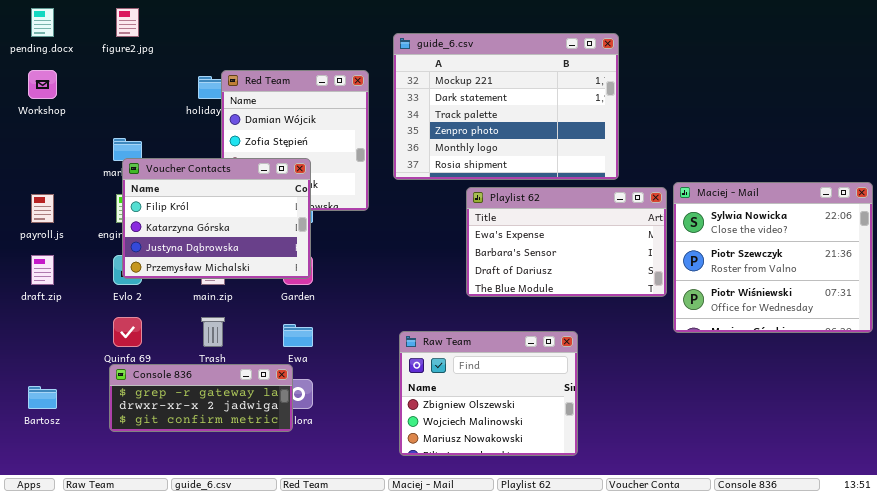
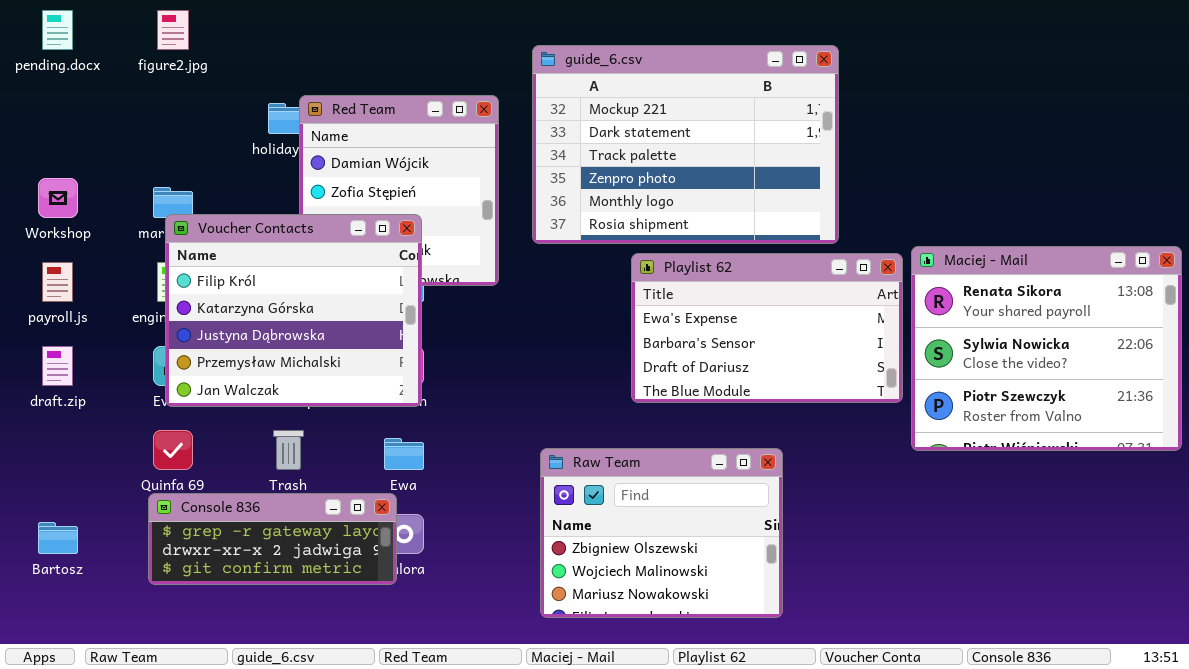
Workshop: [28,70,57,99] -> [38,178,78,218], moved
Voucher Contacts: [122,158,311,279] -> [165,214,422,407], resized
Maciej - Mail: [673,182,873,333] -> [911,246,1182,451], scrolled up 1 row

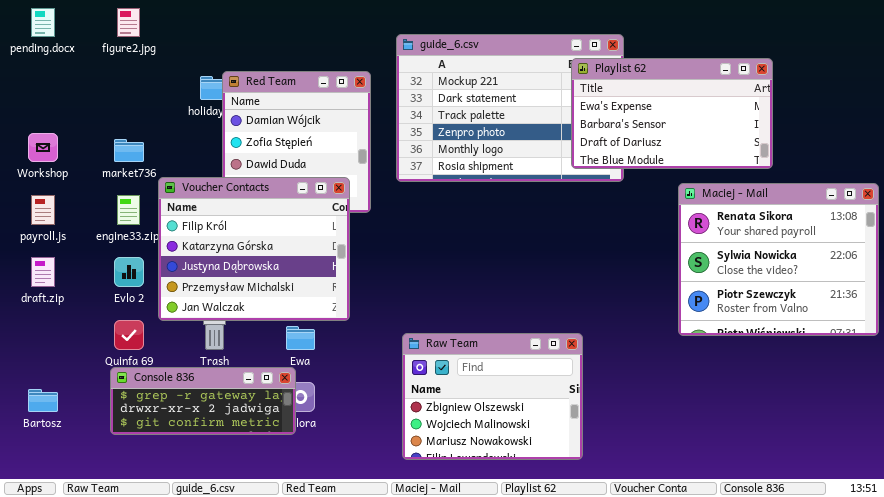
Voucher Contacts: [165,214,422,407] -> [158,177,350,321], moved
Playlist 62: [631,253,903,403] -> [571,58,773,169], moved

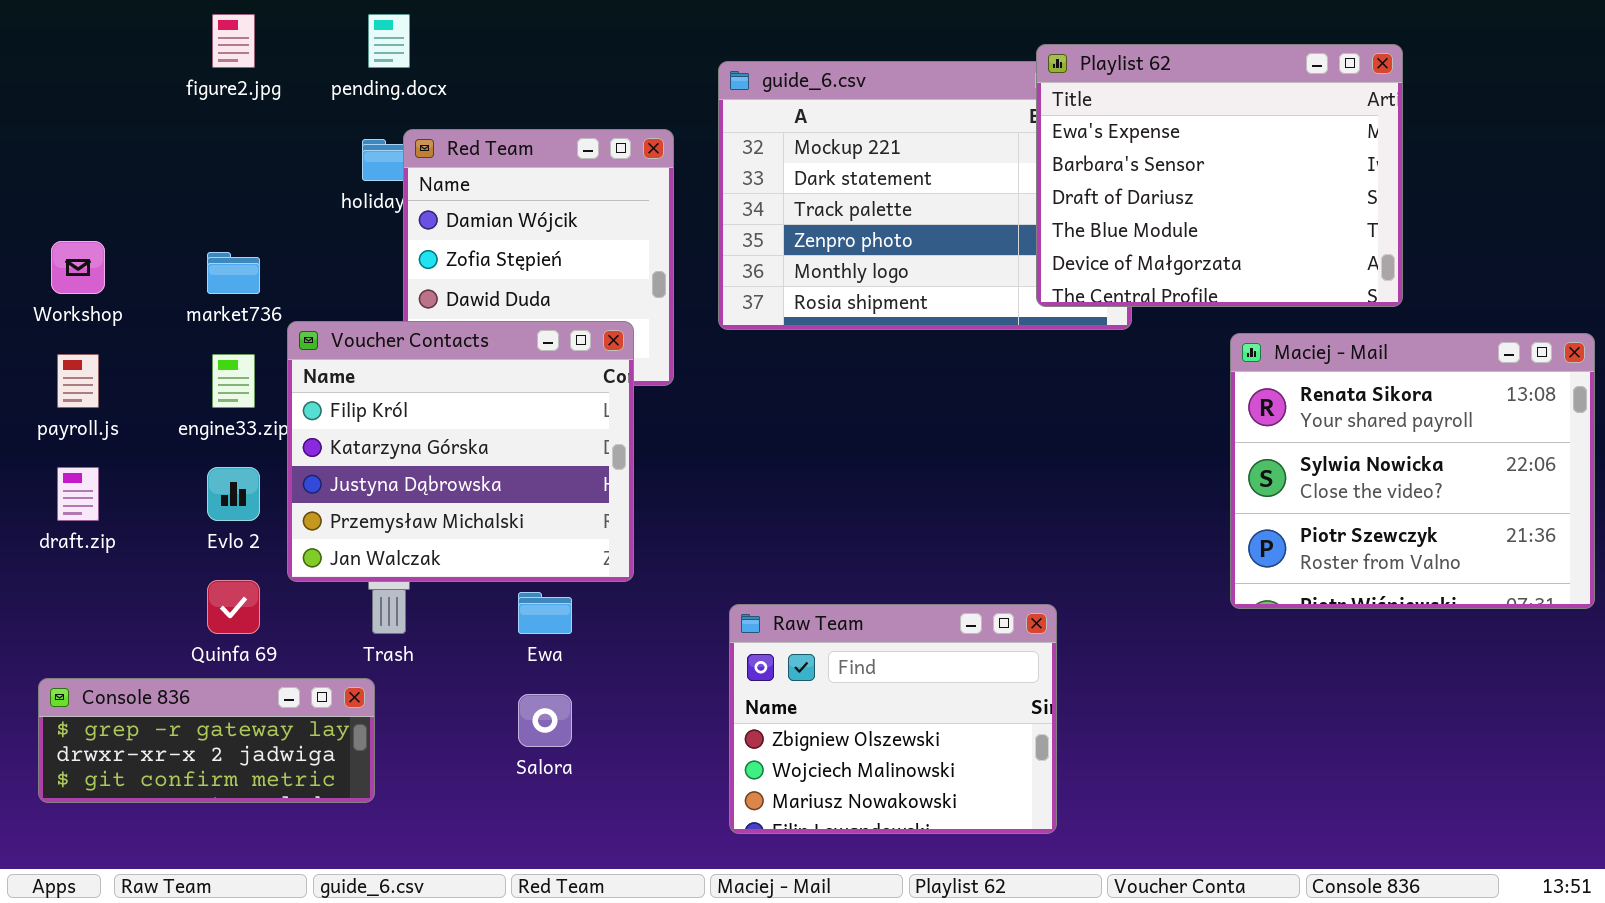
pending.docx: [31,8,55,37] -> [368,14,410,68], moved
Playlist 62: [571,58,773,169] -> [1036,44,1403,307], resized
Console 836: [110,367,296,435] -> [38,678,375,803], moved

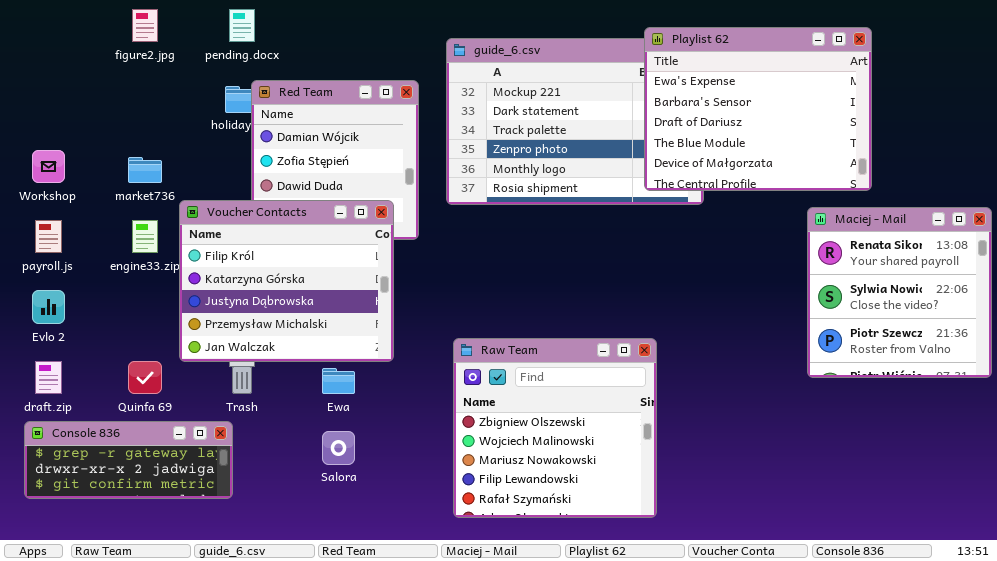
Maciej - Mail: [1230,333,1595,609] -> [807,207,992,378], resized
draft.zip: [57,467,99,521] -> [35,361,62,394], moved
Evlo 2: [207,467,260,521] -> [32,290,65,324], moved
Raw Team: [729,604,1057,834] -> [453,338,657,518], resized

